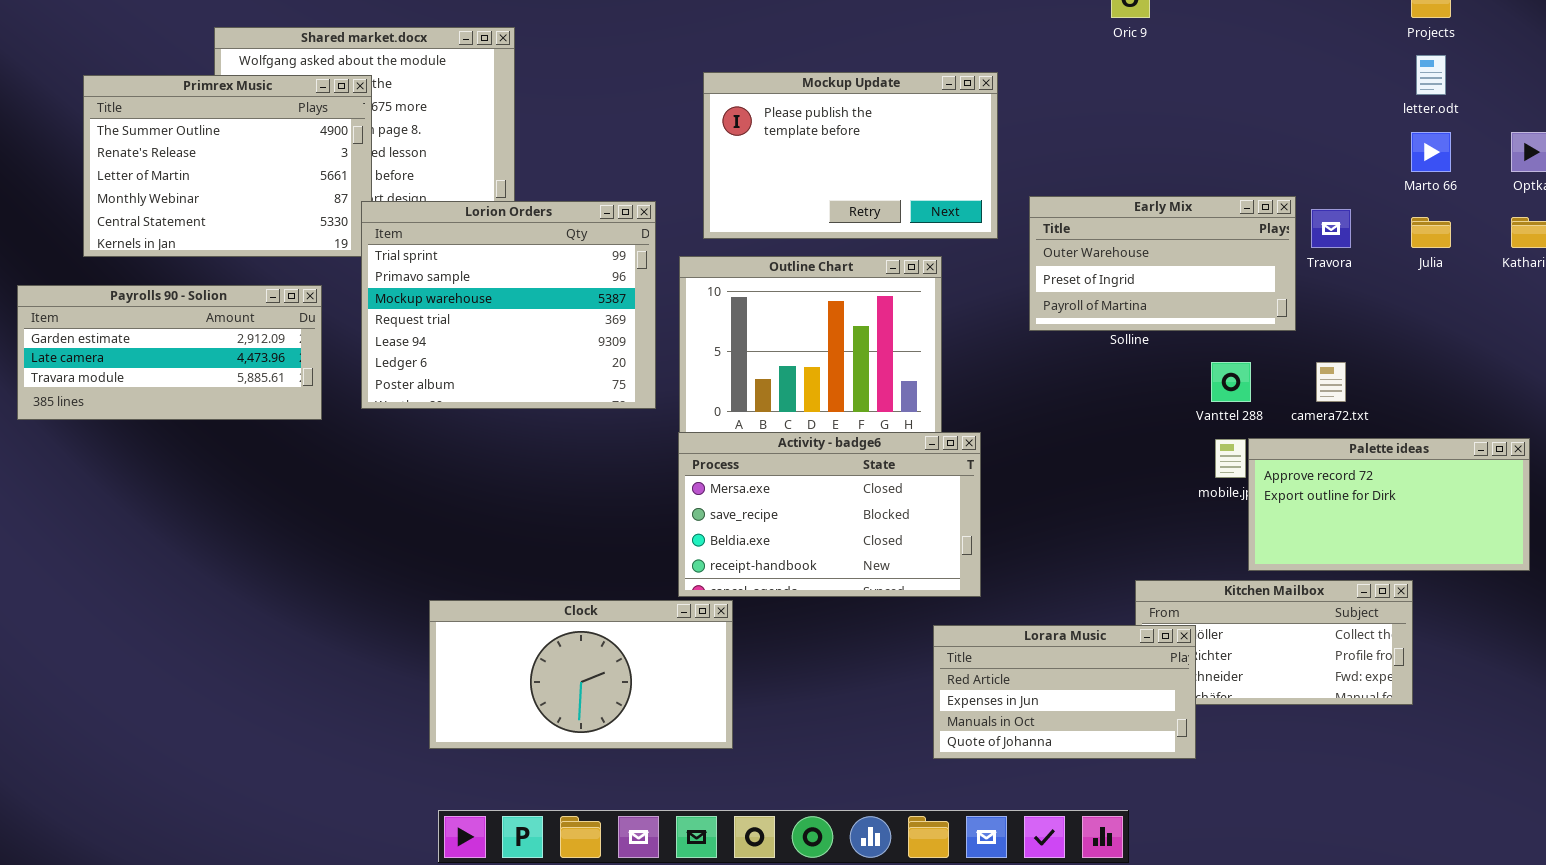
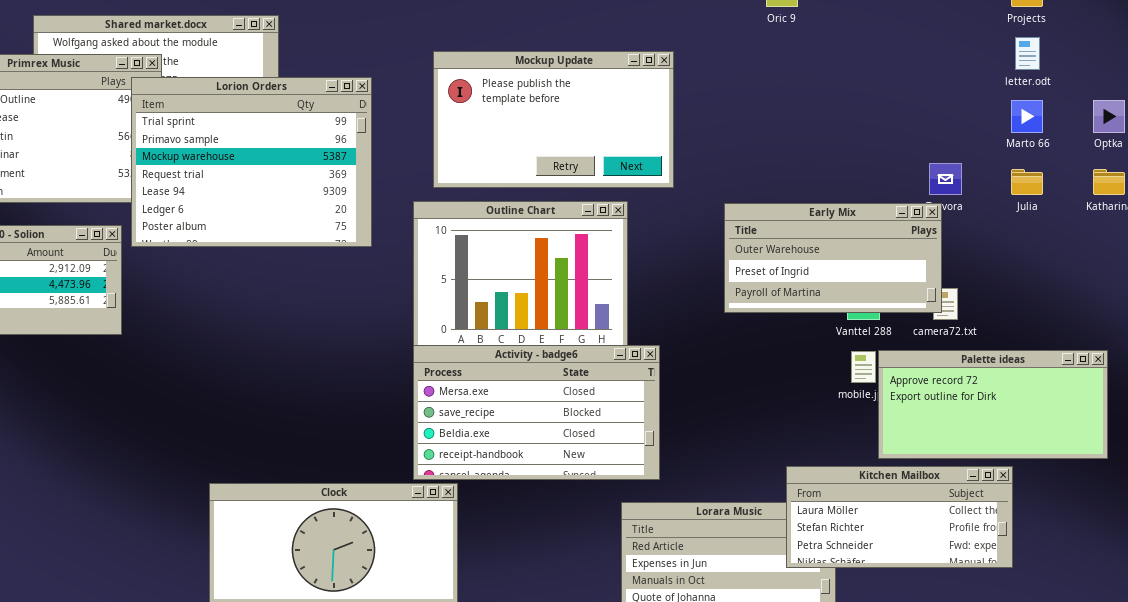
Early Mix: [1029,196,1296,331] -> [724,203,942,313], moved
Lorion Orders: [361,201,656,409] -> [131,77,372,247], moved
Kitchen Mailbox: [1135,580,1413,705] -> [786,466,1013,568], raised

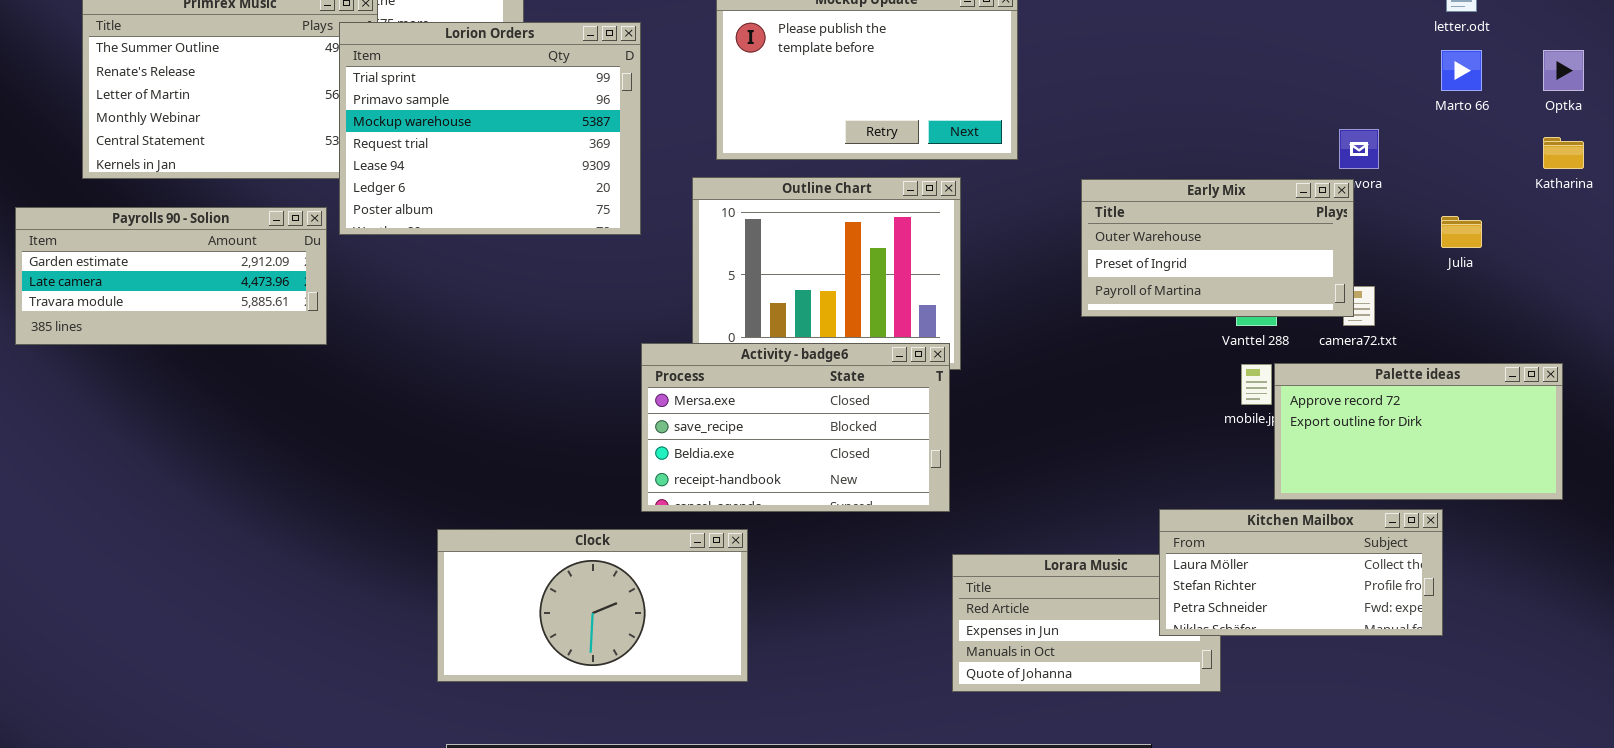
Julia: [1011,169,1043,195] -> [1441,216,1482,248], moved
Activity - badge6: [413,345,660,480] -> [641,343,950,512], moved

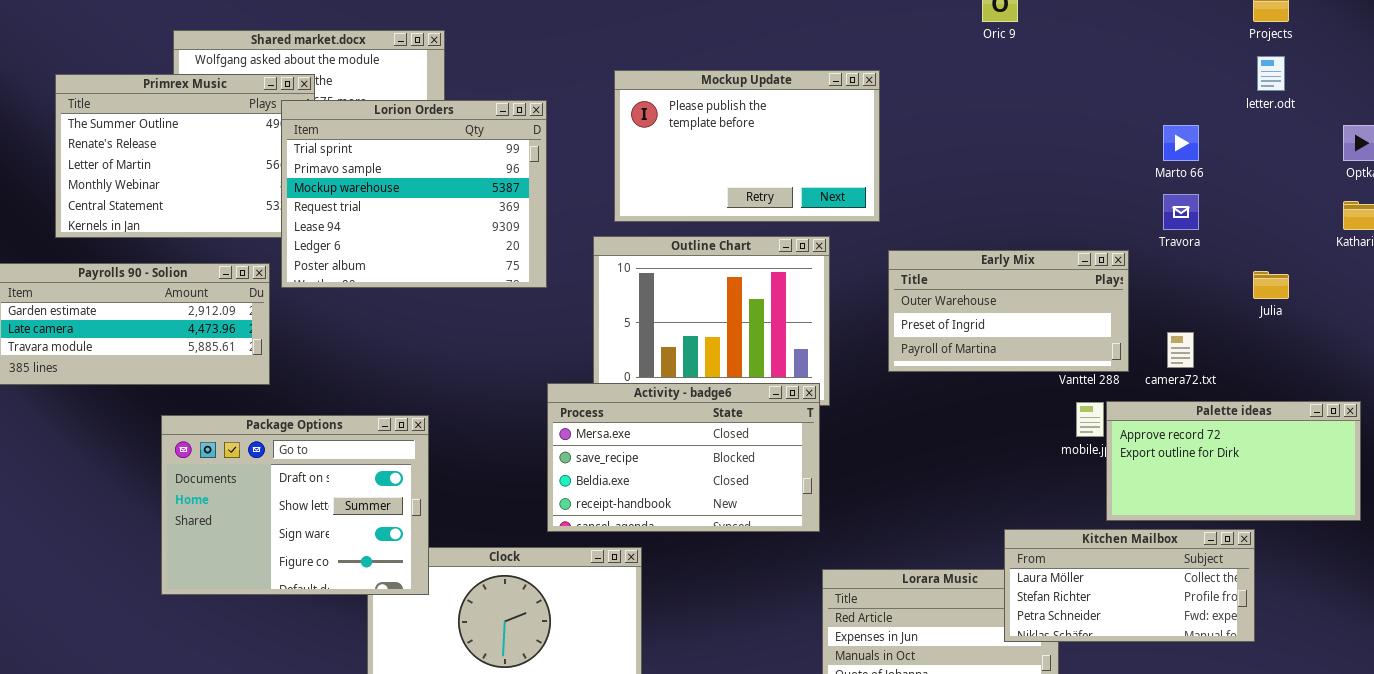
Marto 66: [1441,50,1482,91] -> [1163,125,1199,161], moved
Early Mix: [1081,179,1354,317] -> [888,250,1129,372], moved
Package Options: none -> [161,415,429,595], opened

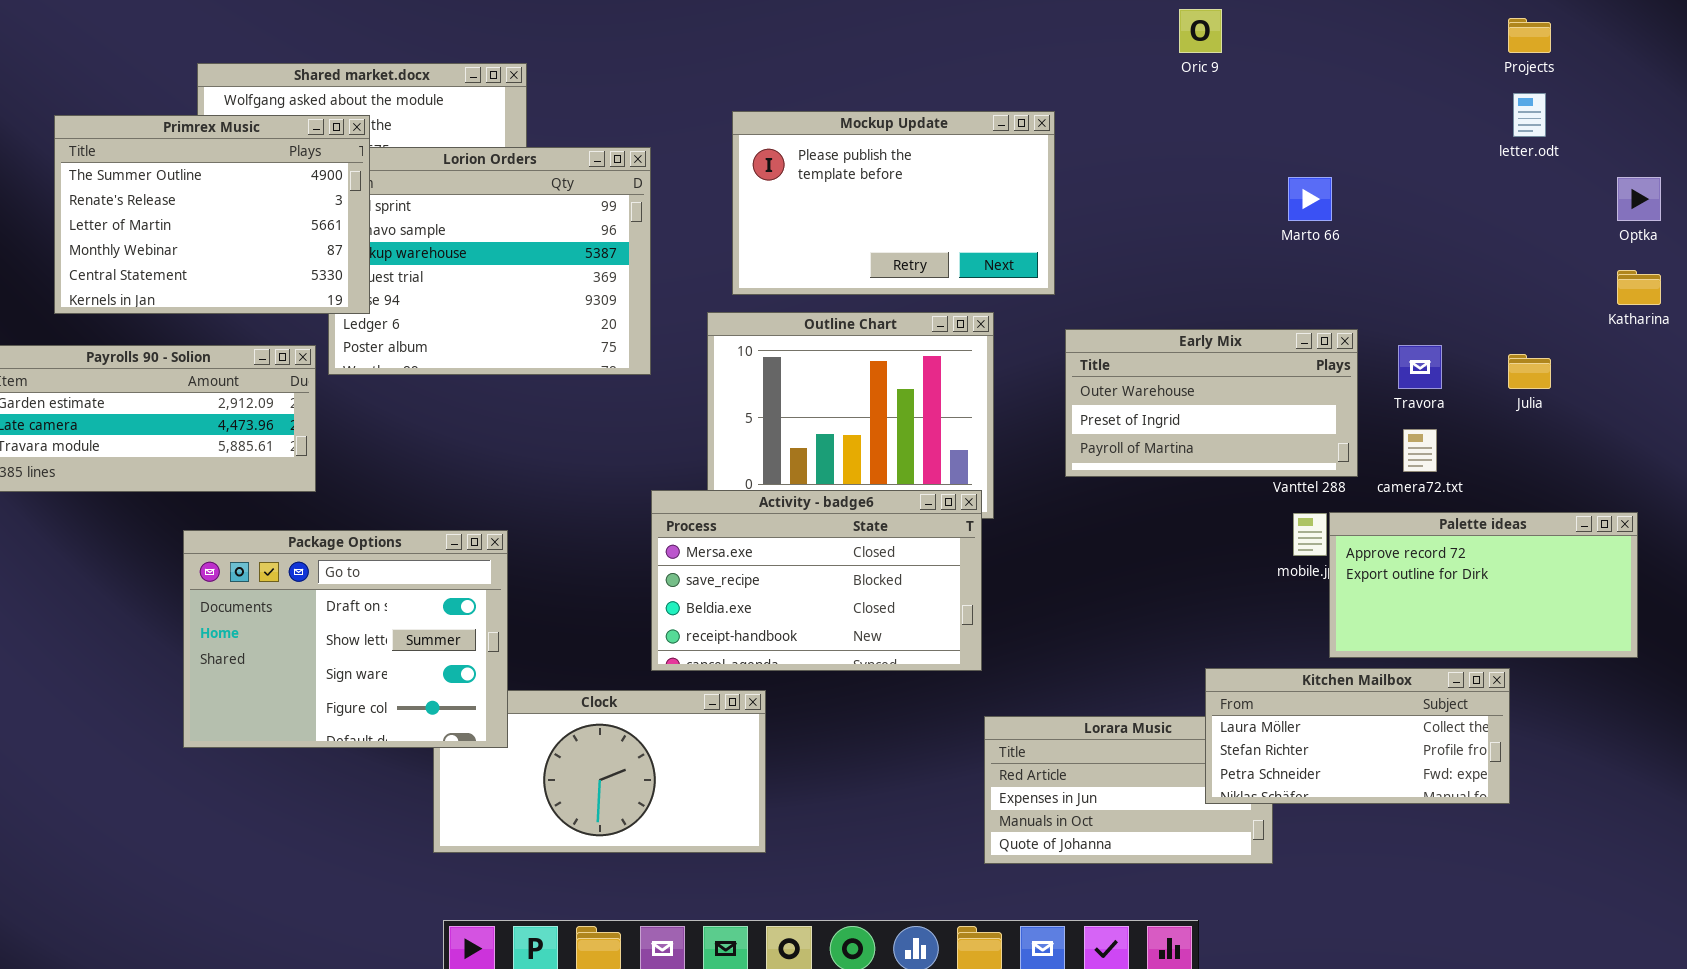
Primrex Music: [55,74,315,238] -> [54,115,370,314], raised
Marto 66: [1163,125,1199,161] -> [1288,177,1332,221], moved
Travora: [1163,194,1199,230] -> [1398,345,1442,389], moved

